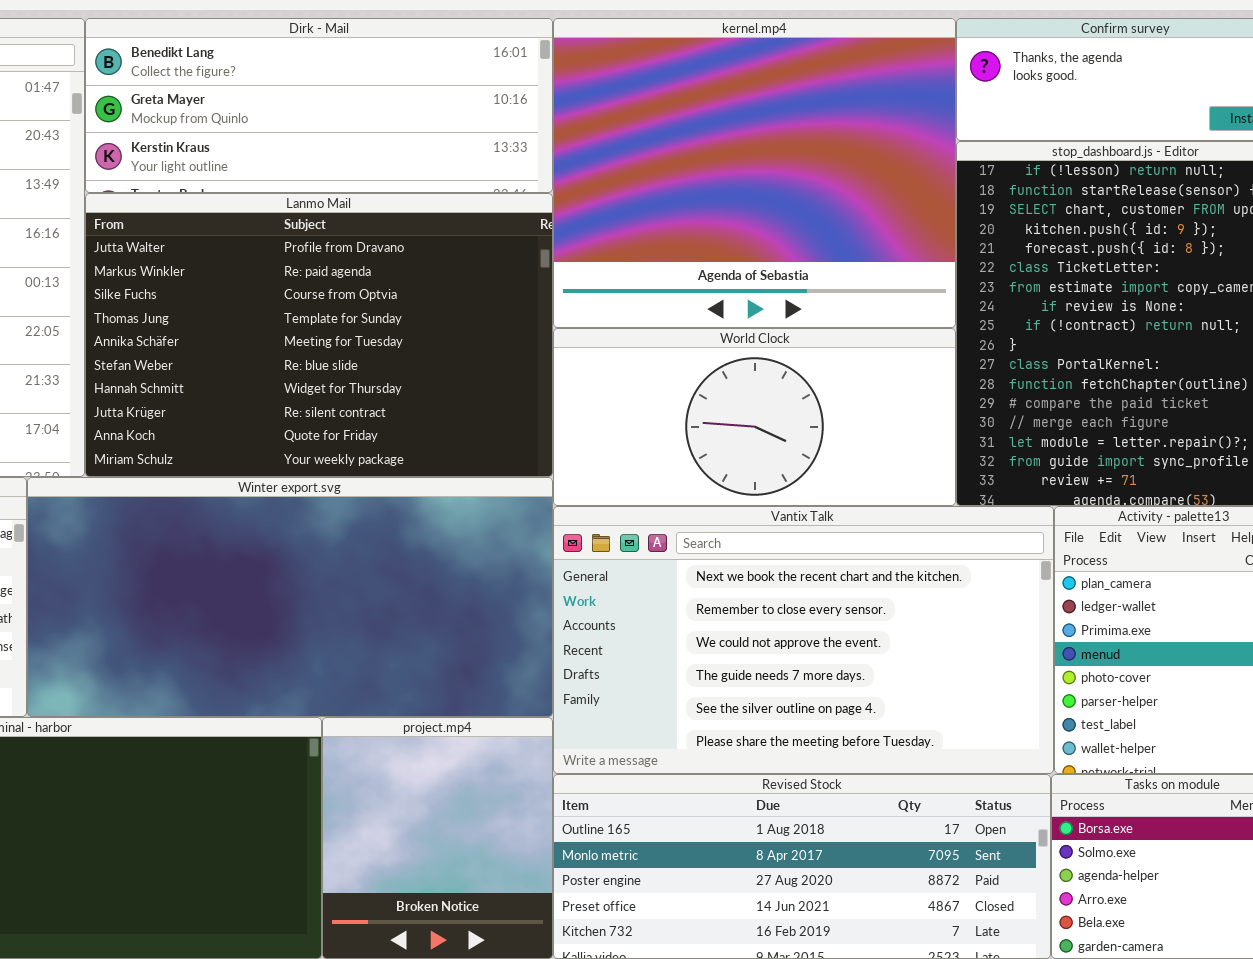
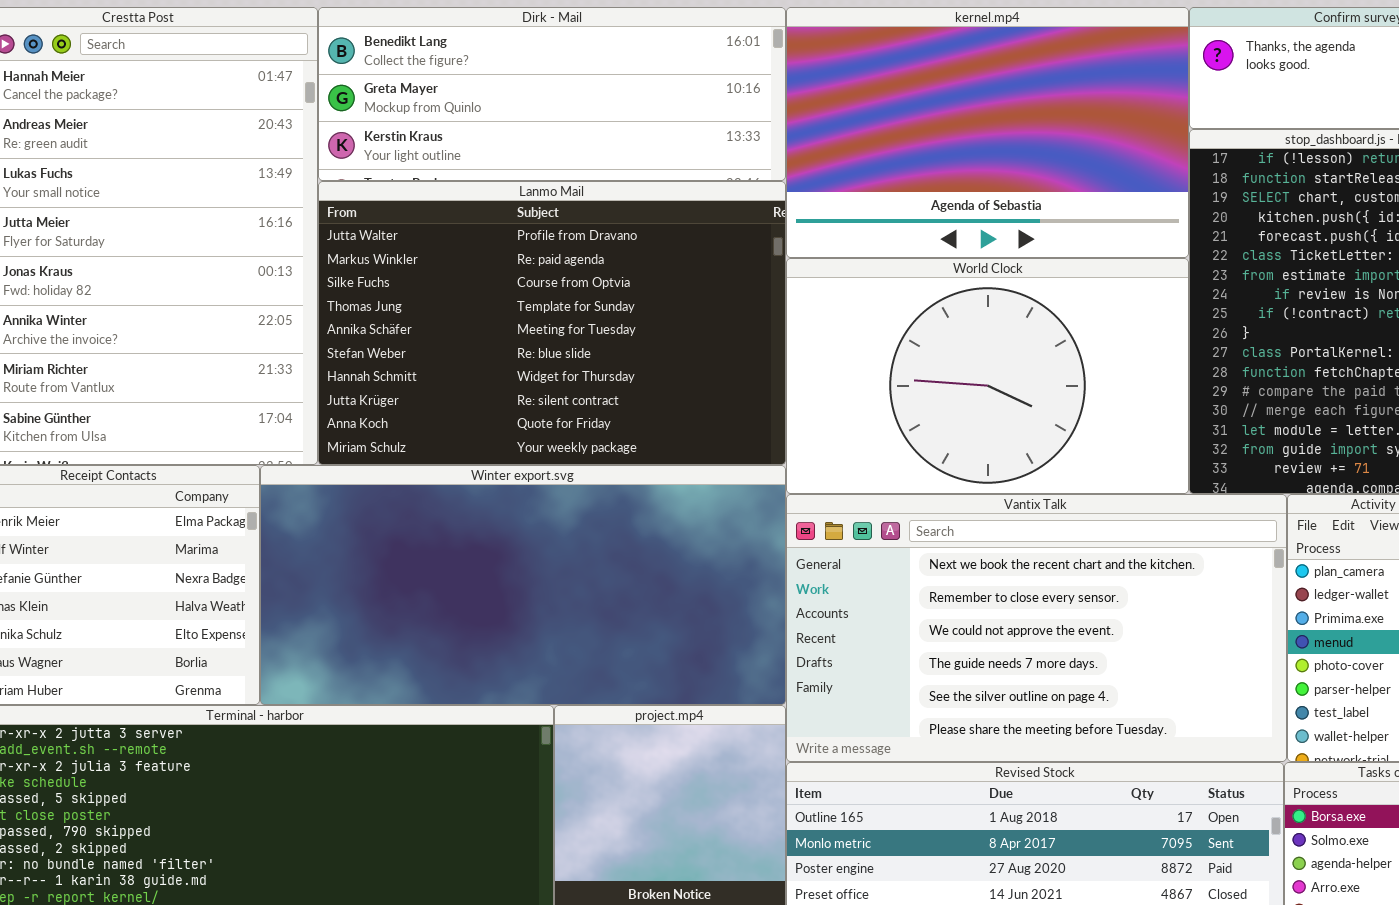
kernel.mp4: [553,18,956,328] -> [786,7,1189,258], resized
World Clock: [553,328,956,506] -> [786,258,1189,494], resized

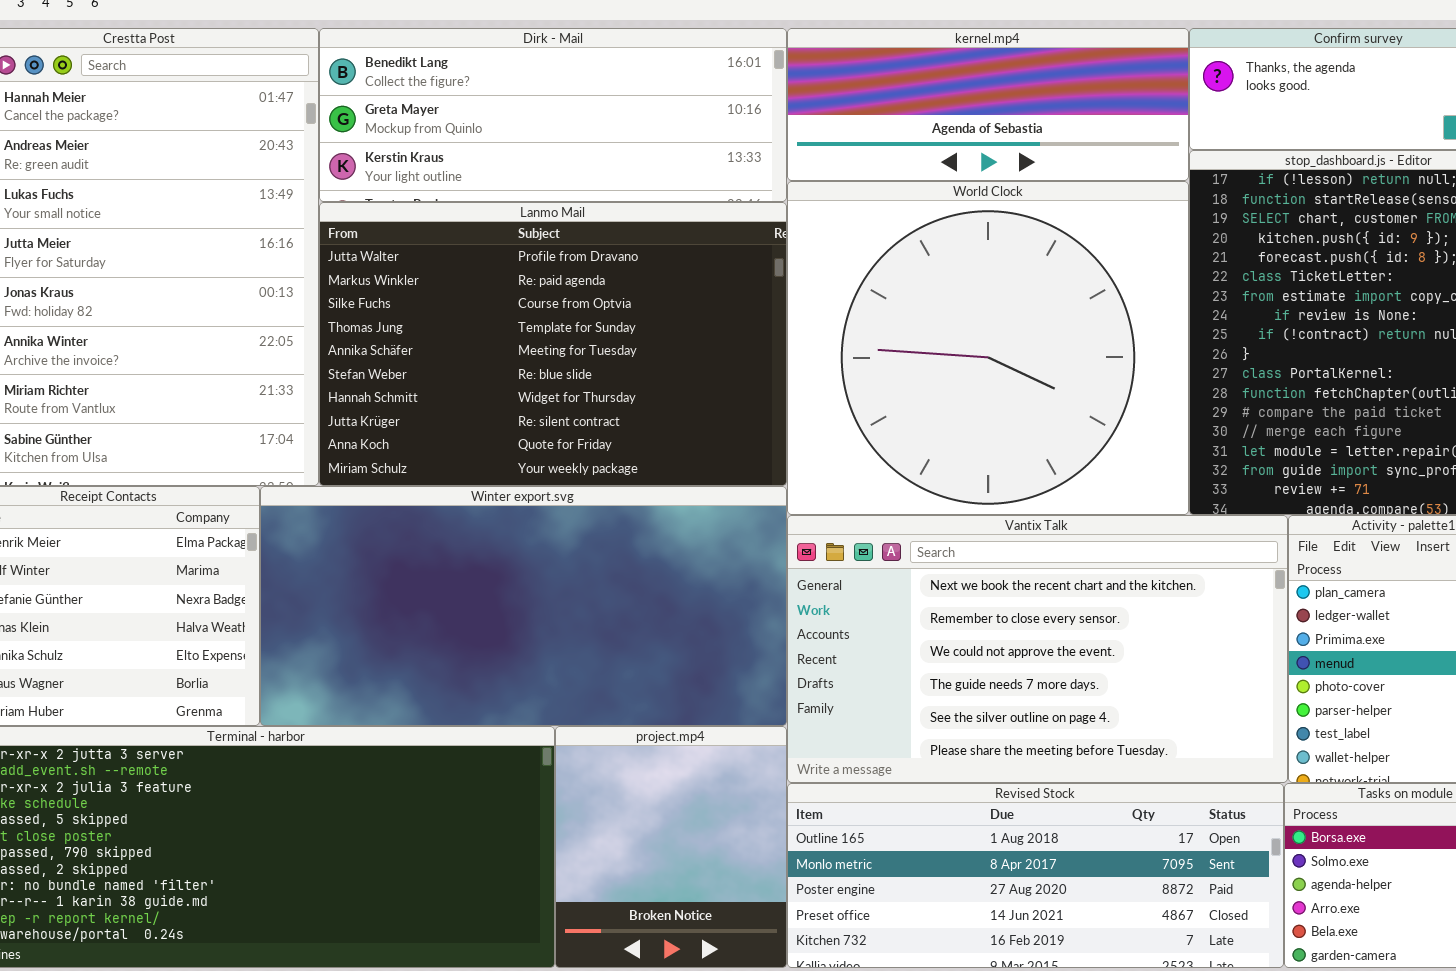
kernel.mp4: [786,7,1189,258] -> [787,28,1189,181], resized
World Clock: [786,258,1189,494] -> [787,181,1189,515], resized

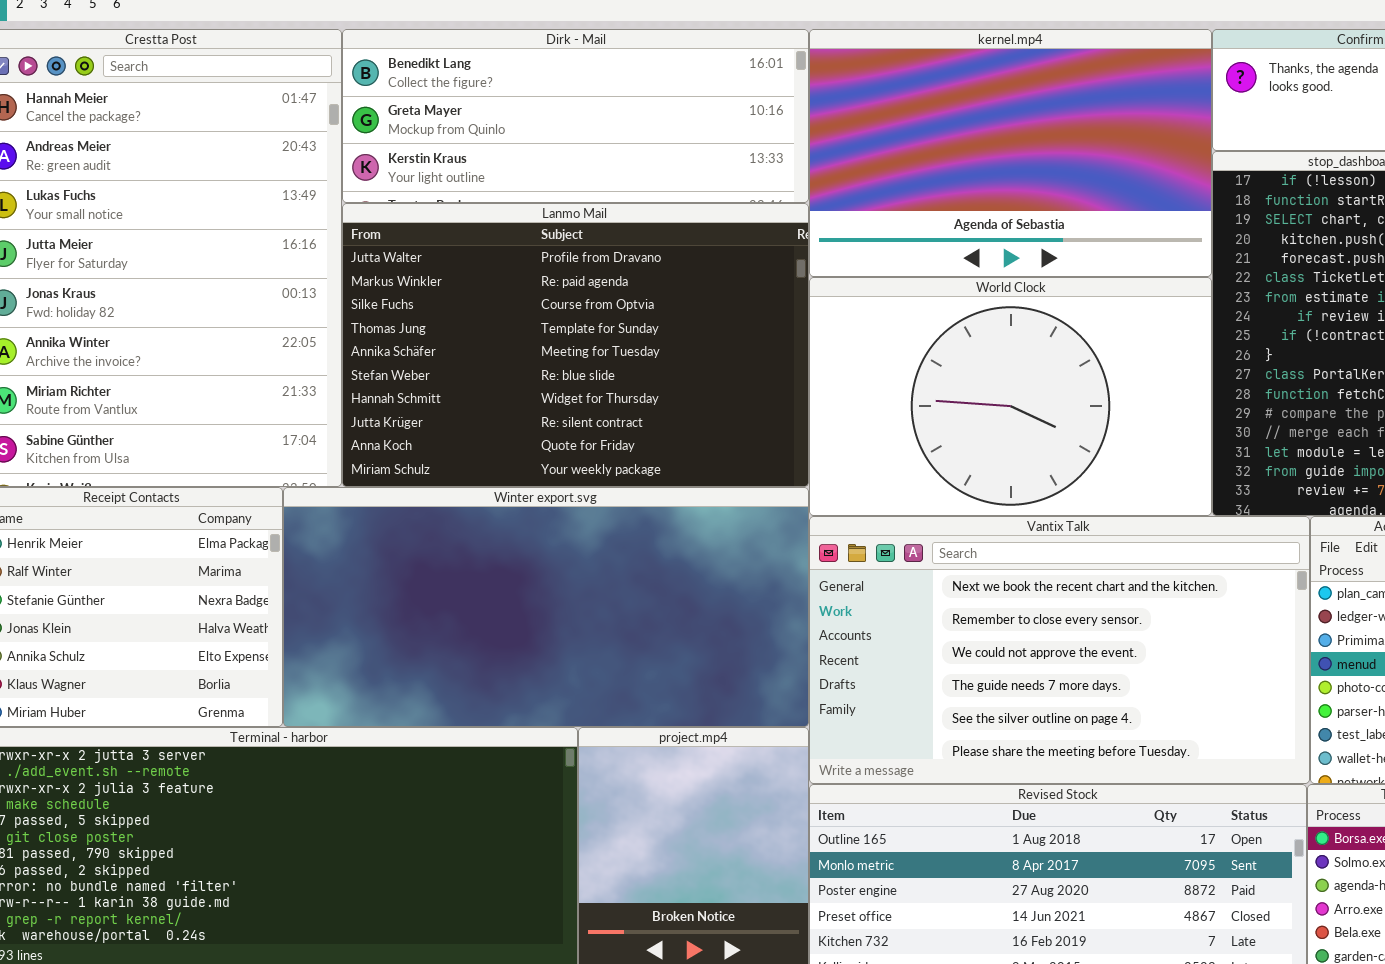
kernel.mp4: [787,28,1189,181] -> [809,29,1212,277], resized
World Clock: [787,181,1189,515] -> [809,277,1212,516], resized

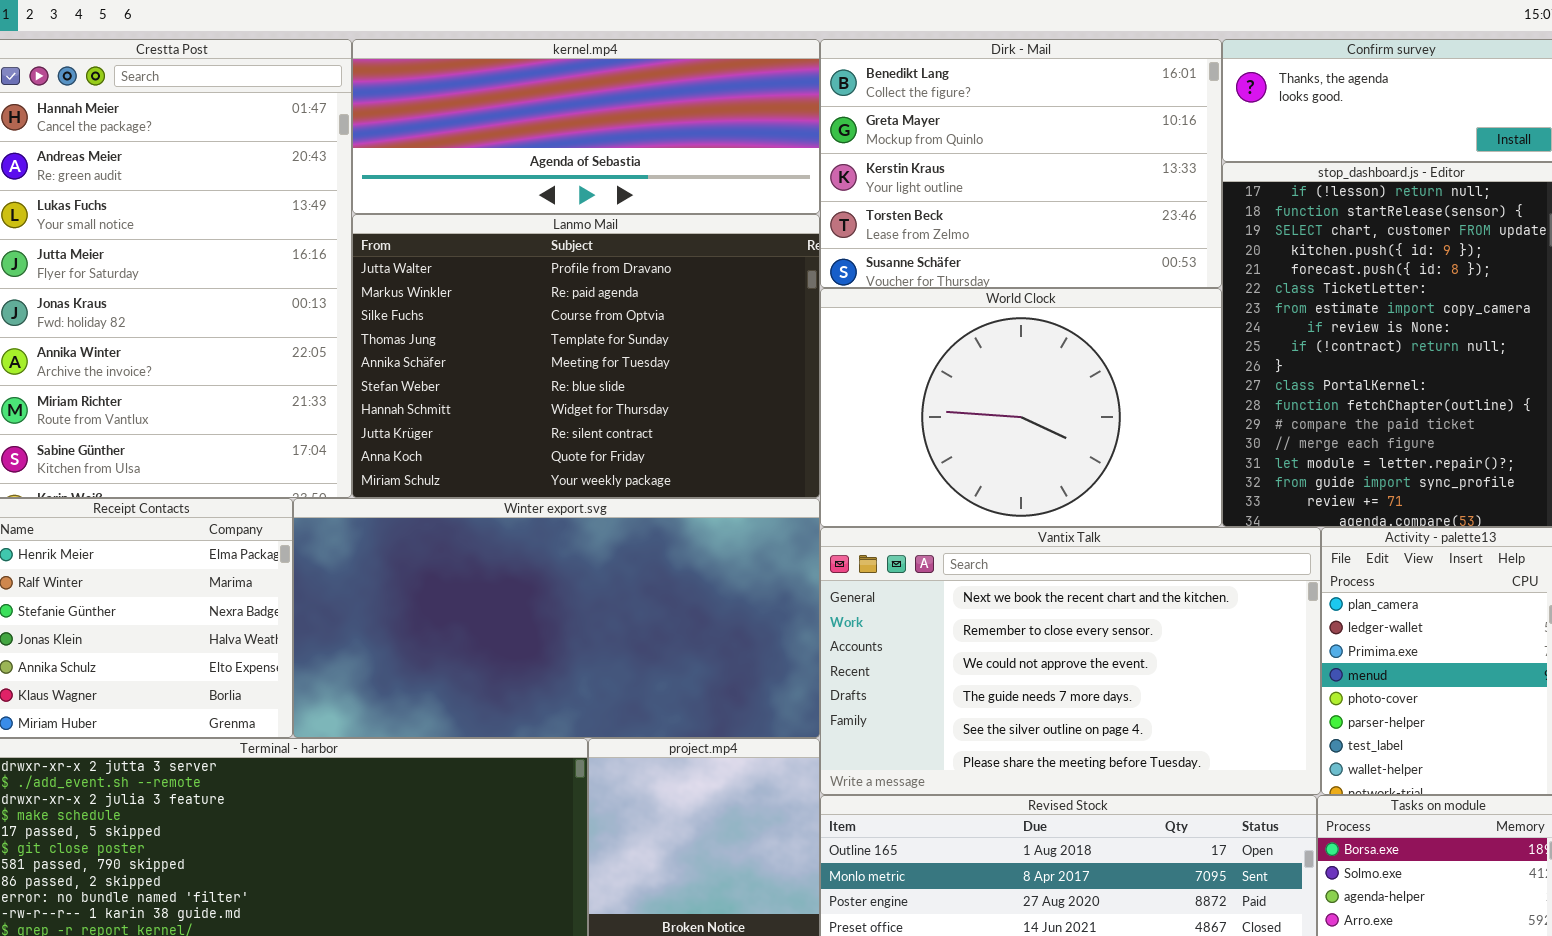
Dirk - Mail: [342,29,809,203] -> [820,39,1222,288], moved, resized
kernel.mp4: [809,29,1212,277] -> [352,39,820,214], moved, resized

